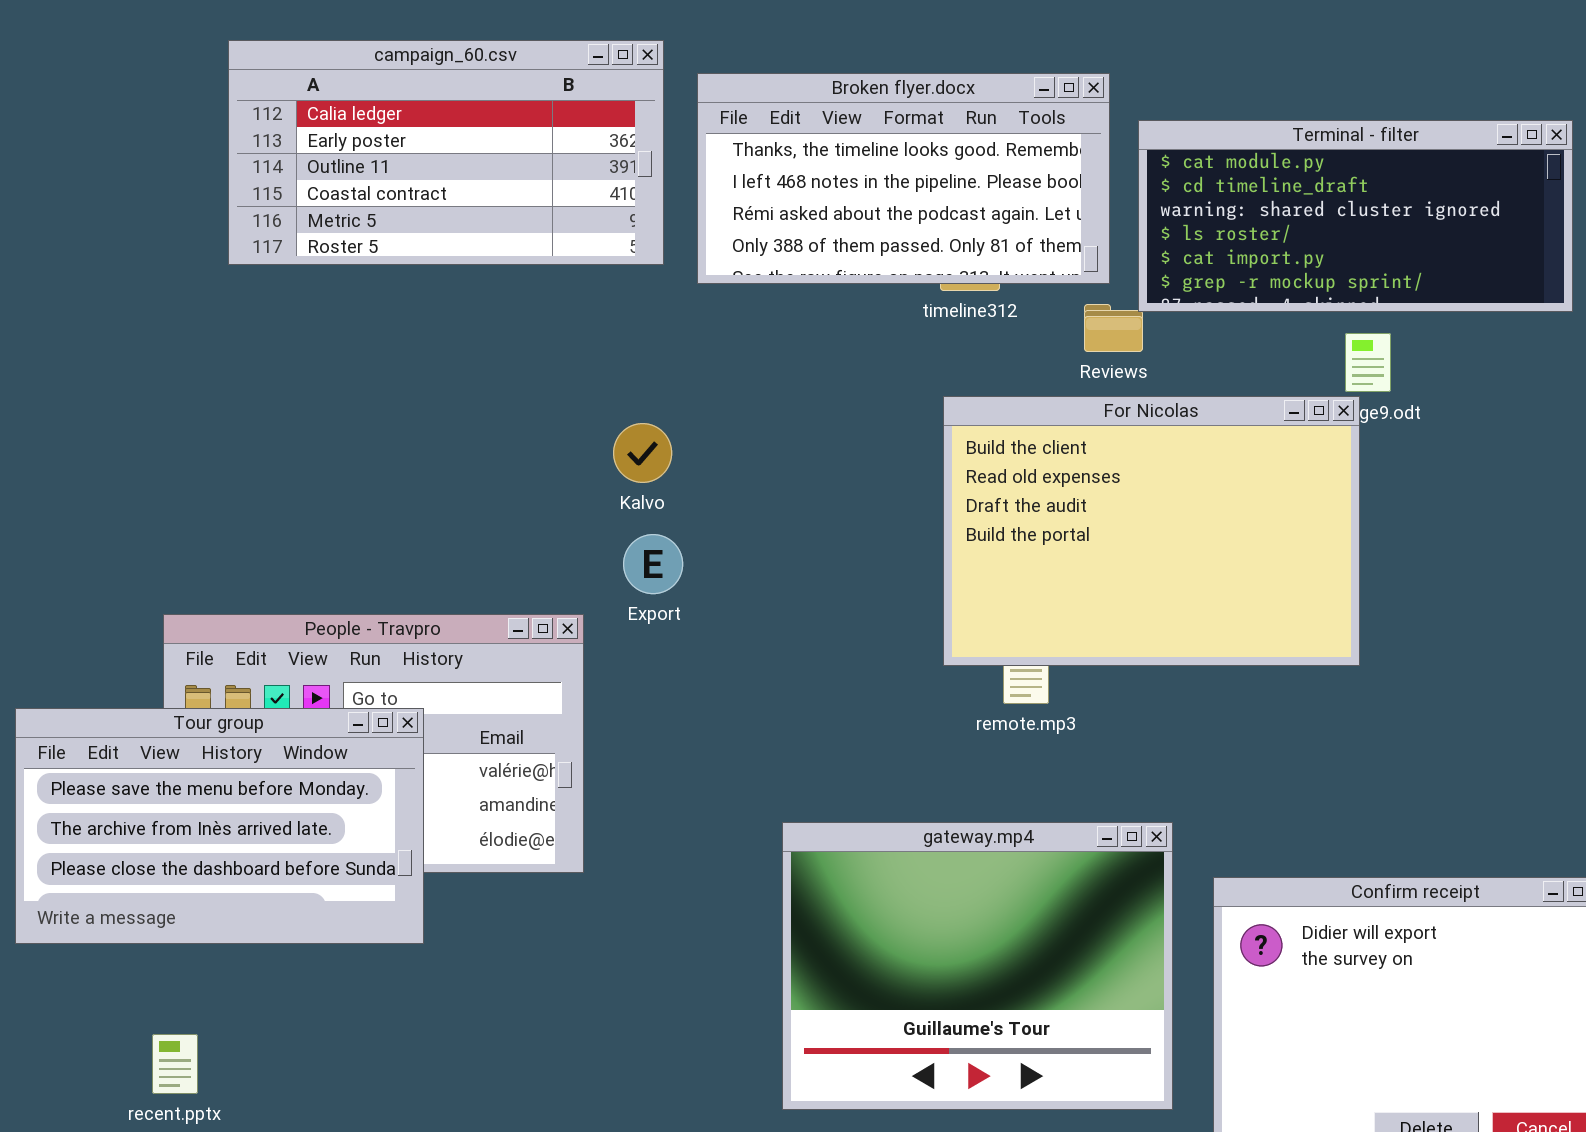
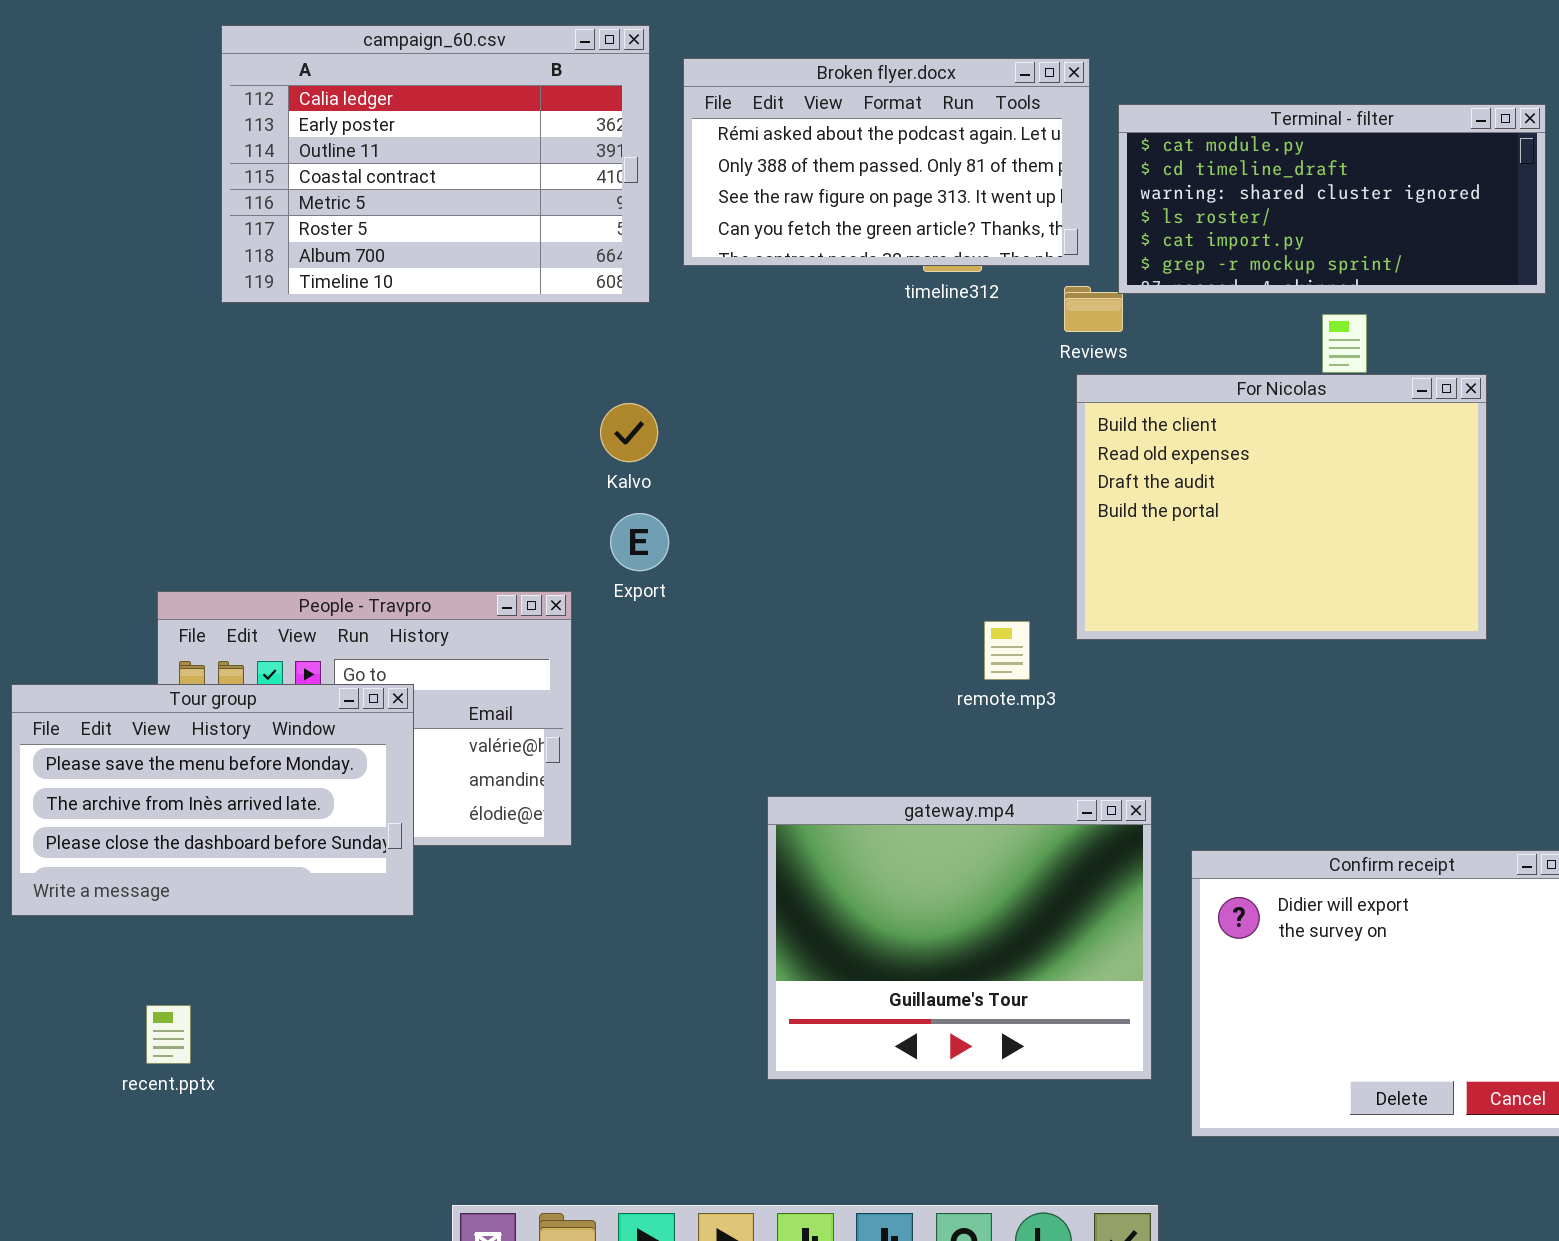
campaign_60.csv: [228,40,664,265] -> [221,25,650,303], resized
Broken flyer.docx: [697,73,1110,284] -> [683,58,1090,266], scrolled down 2 rows
For Nicolas: [943,396,1360,666] -> [1076,374,1487,640], moved

